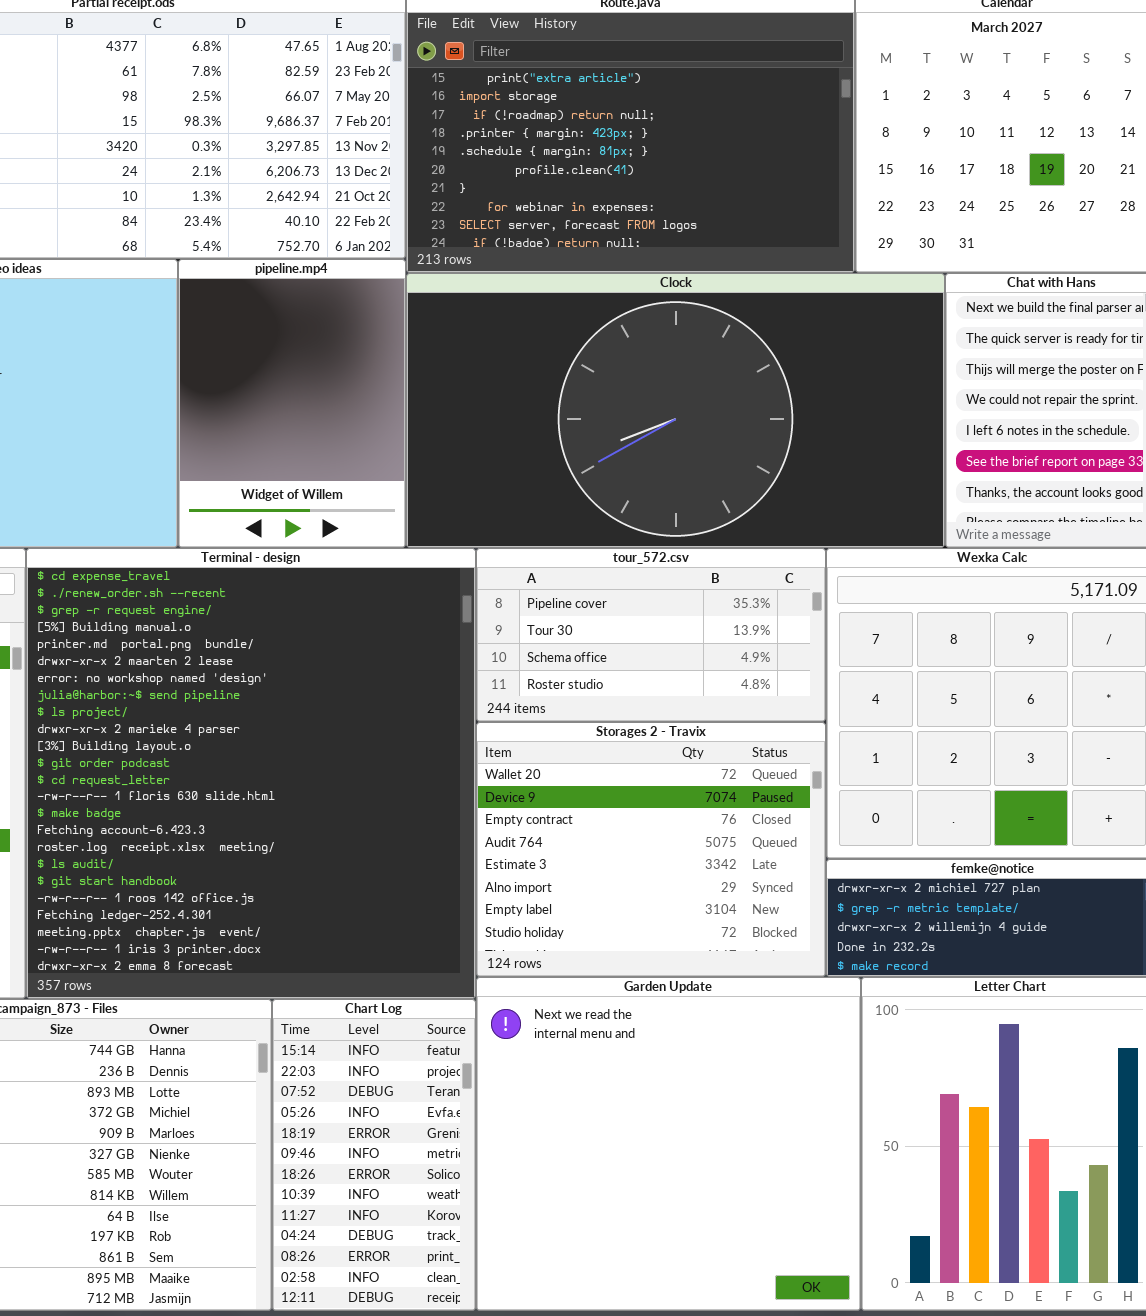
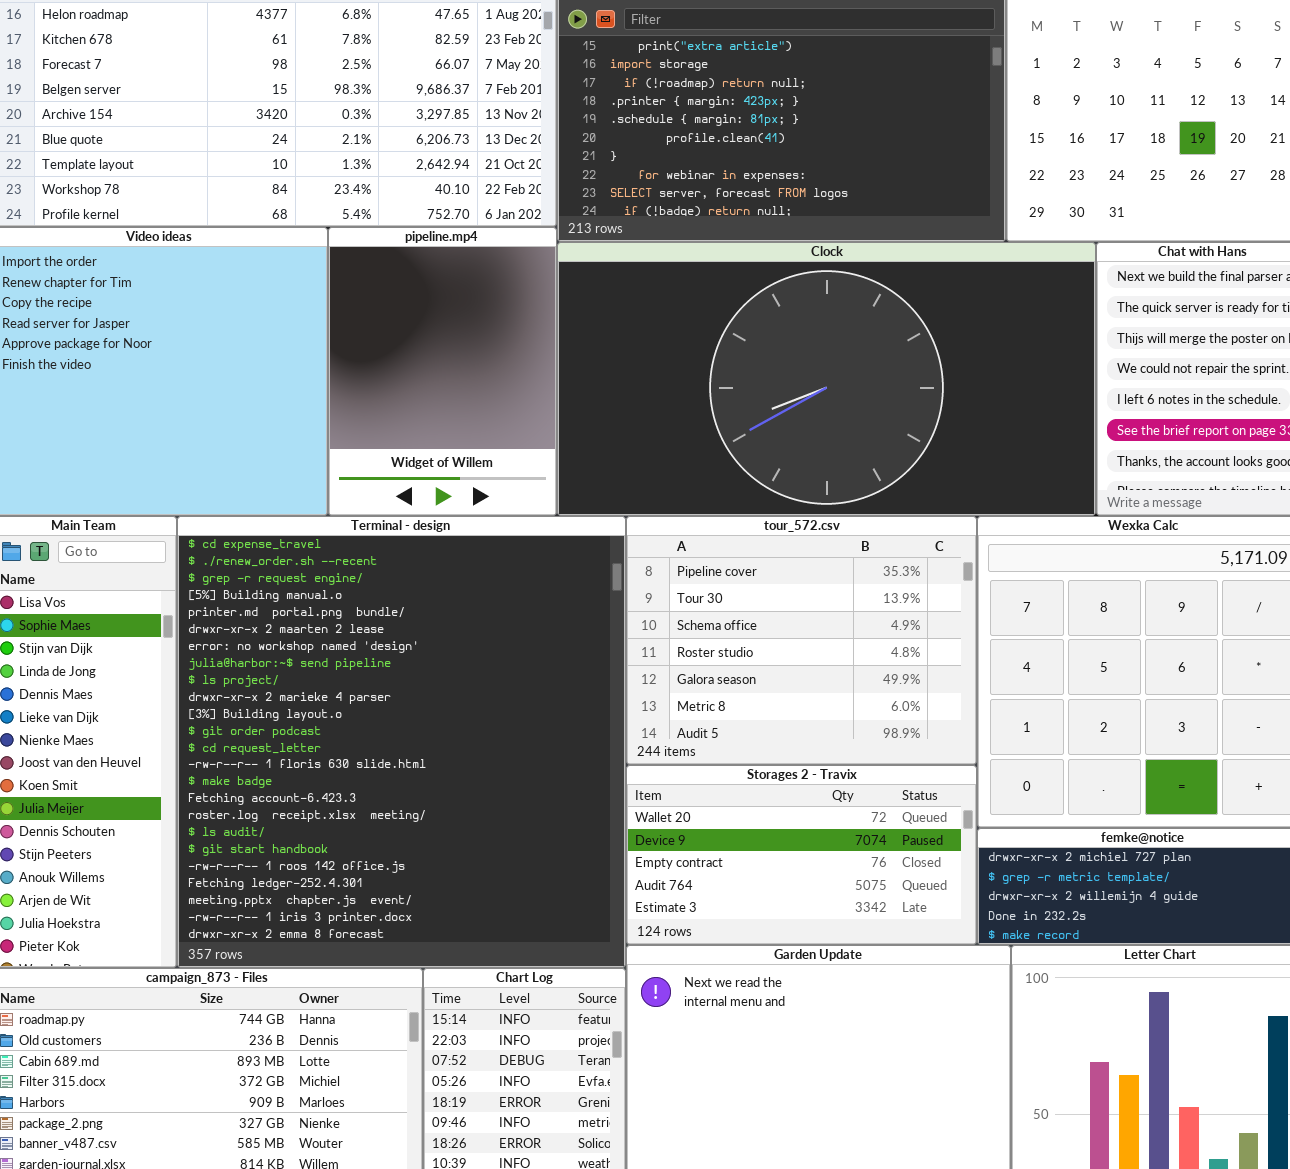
tour_572.csv: [476,548,826,722] -> [626,516,977,765], resized
Storages 2 - Travix: [476,722,826,977] -> [626,765,977,945], resized

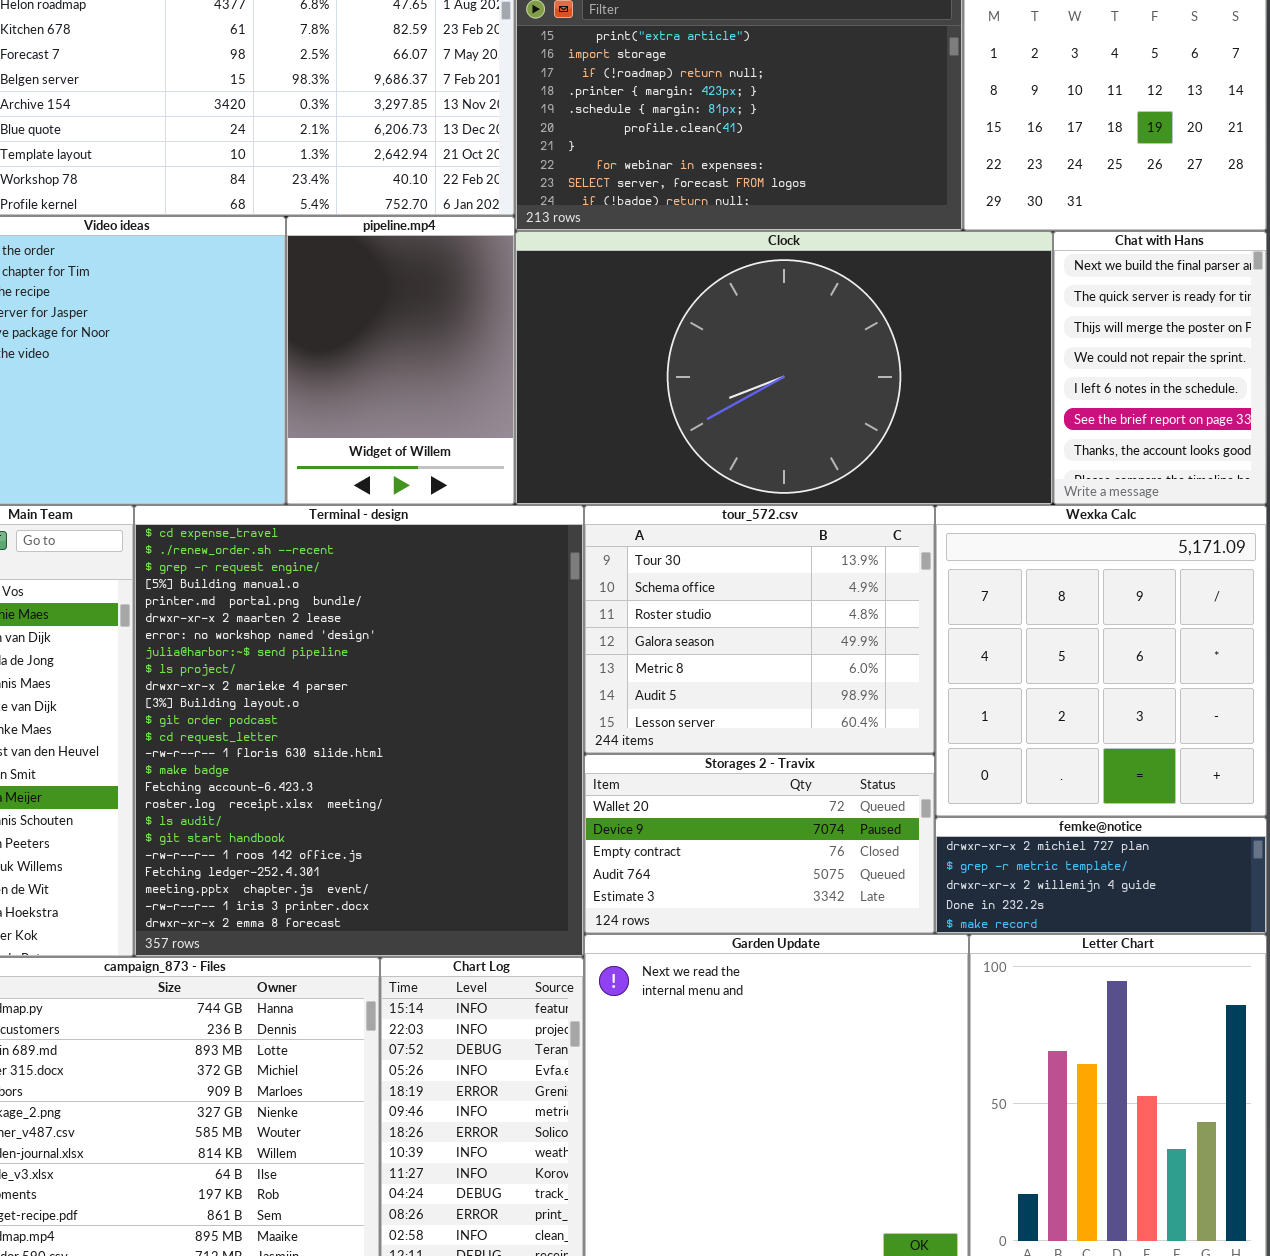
tour_572.csv: [626,516,977,765] -> [584,505,935,754], scrolled down 1 row

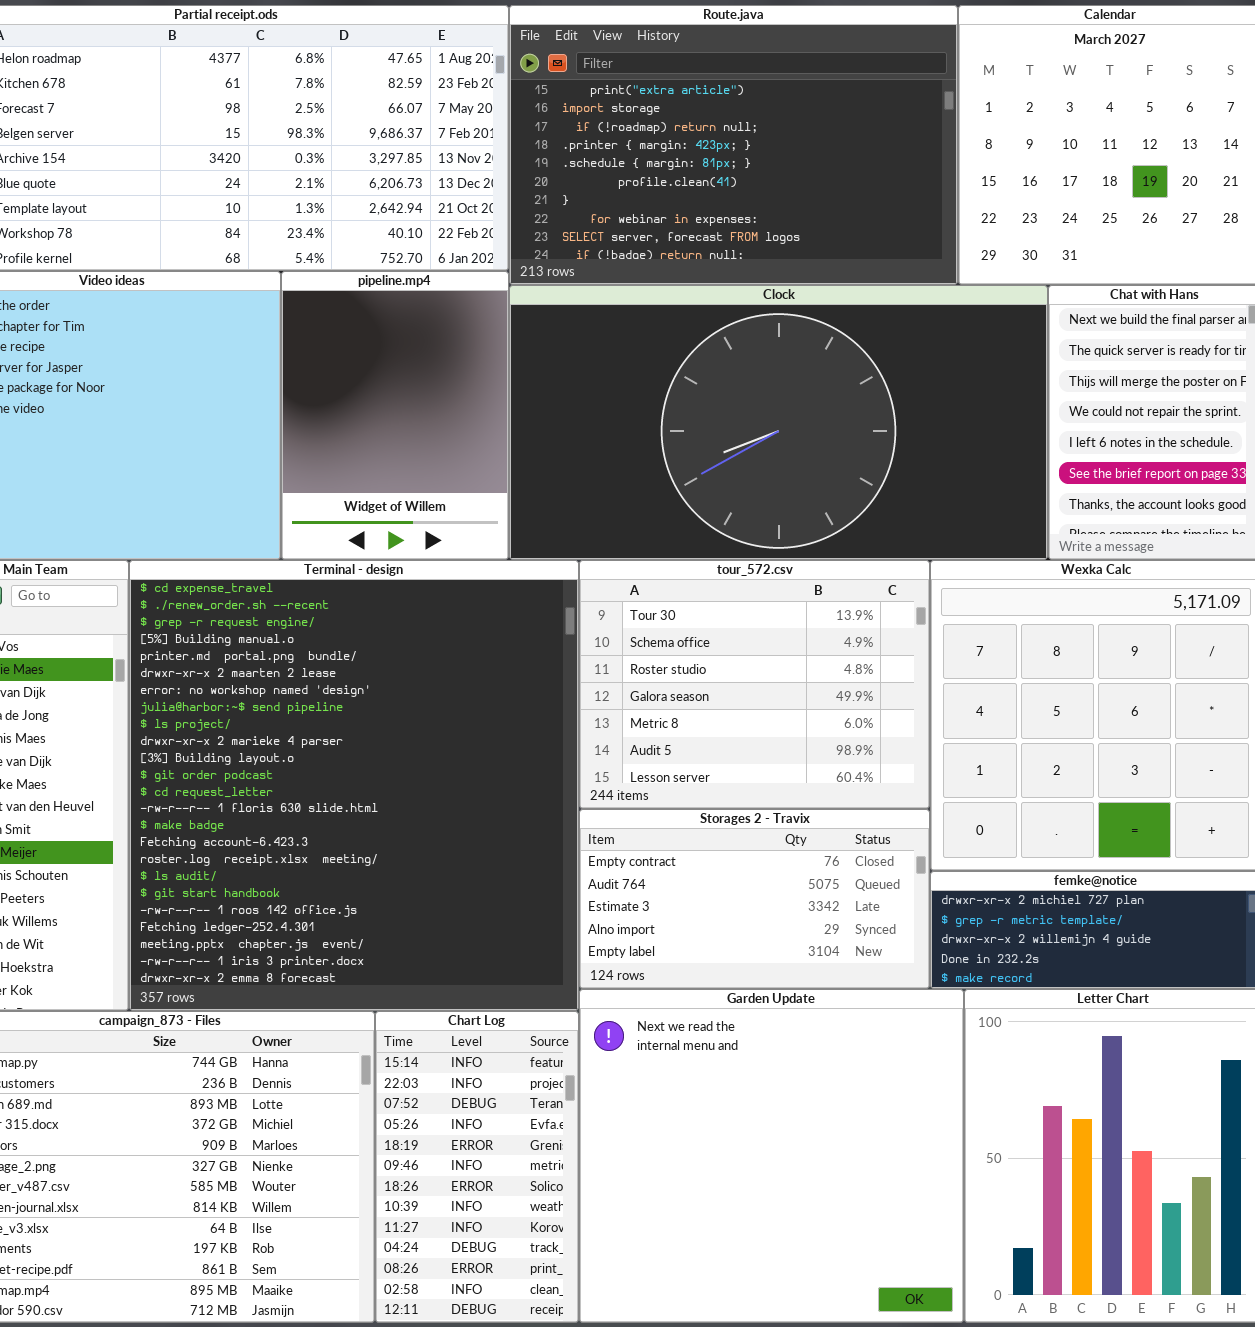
Storages 2 - Travix: [584,754,935,934] -> [579,809,930,989], scrolled down 2 rows

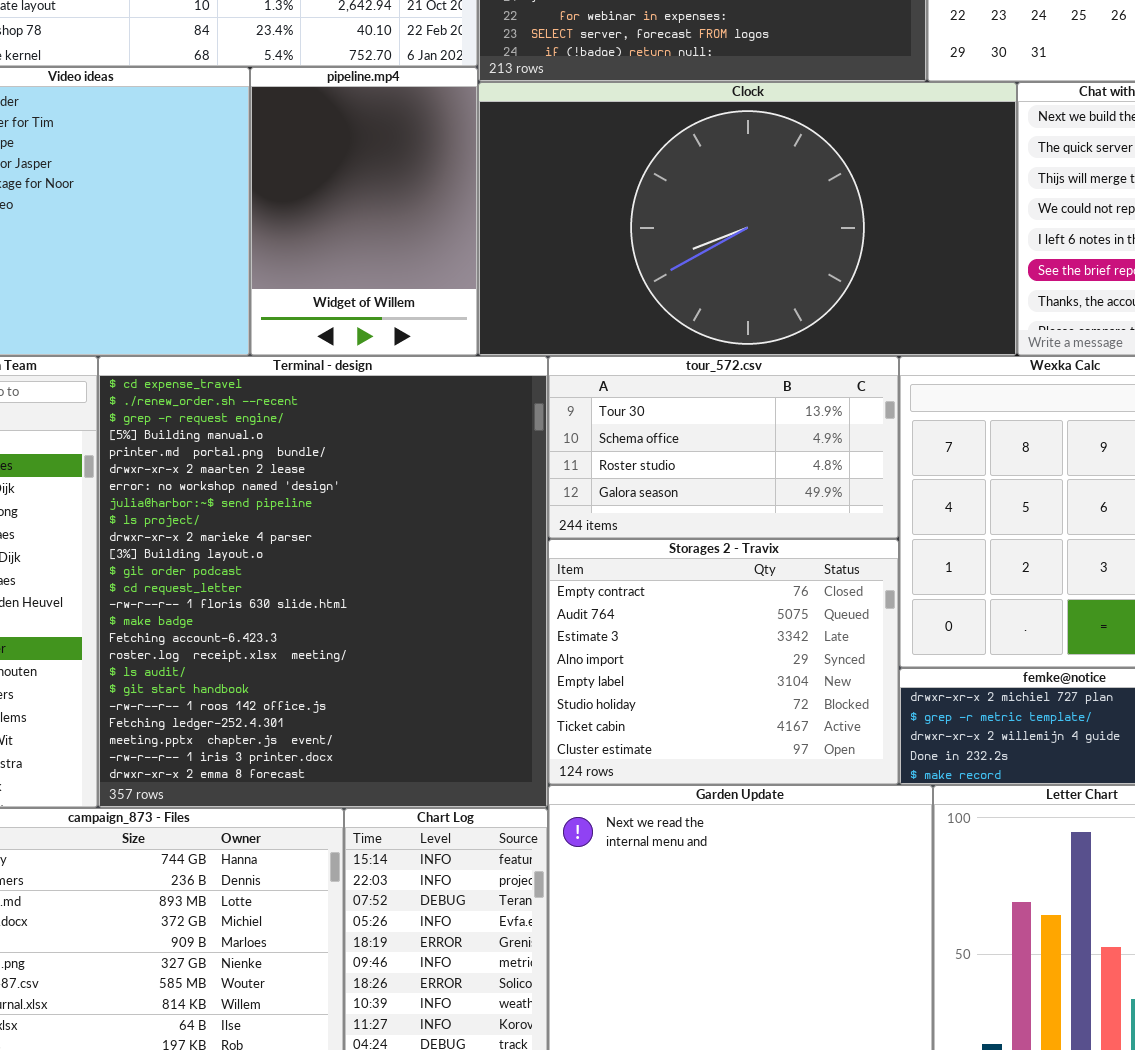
tour_572.csv: [579,560,930,809] -> [548,356,899,539], resized
Storages 2 - Travix: [579,809,930,989] -> [548,539,899,785], resized

